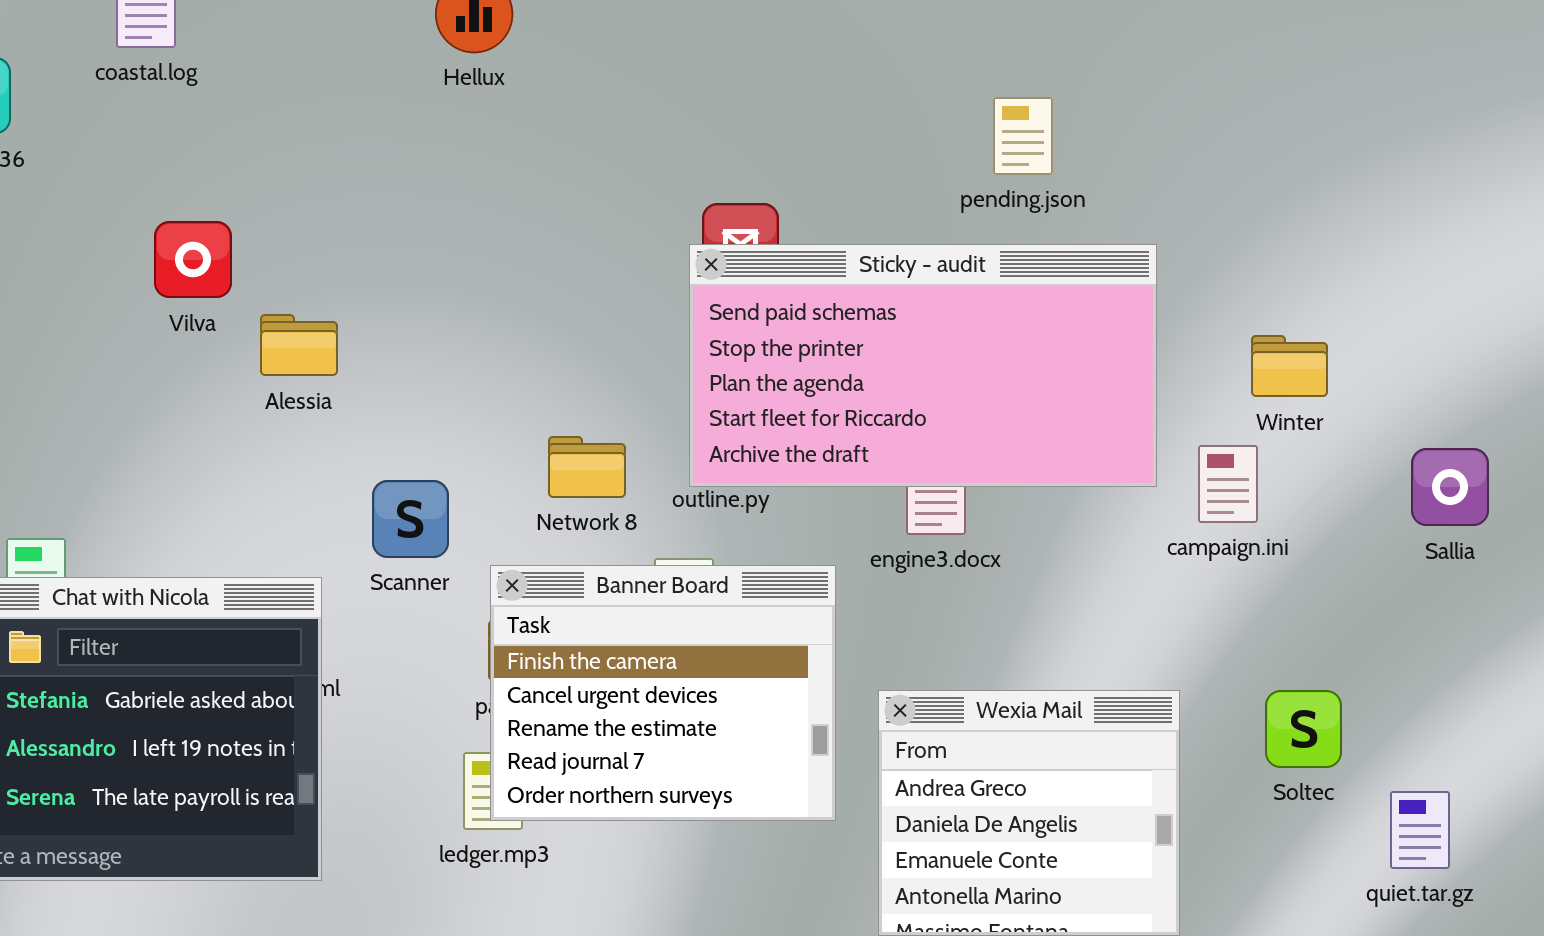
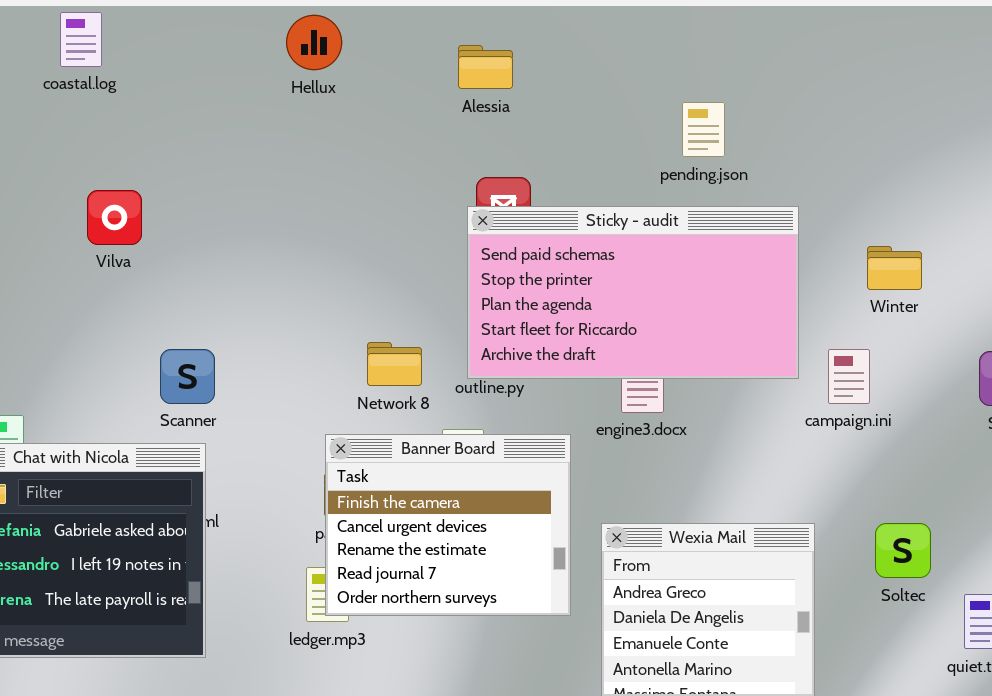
Alessia: [260,314,338,376] -> [458,45,513,89], moved
Winter: [1251,335,1328,397] -> [867,246,922,290], moved
Scanner: [372,480,449,558] -> [160,349,215,404], moved

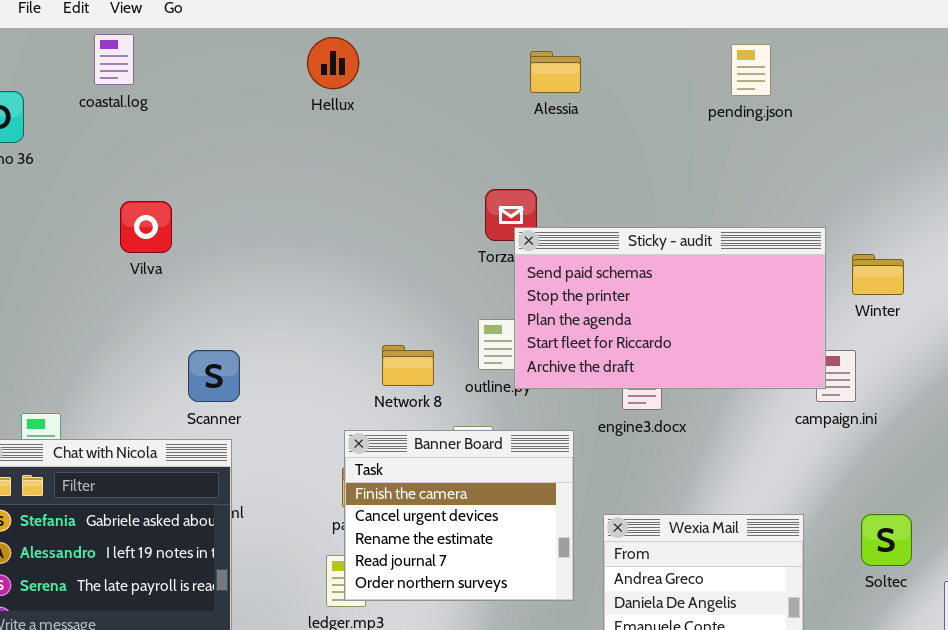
Alessia: [458,45,513,89] -> [530,51,581,93], moved
pending.json: [682,102,725,157] -> [731,44,771,96], moved
Sticky - audit: [467,206,799,379] -> [514,227,826,389], moved

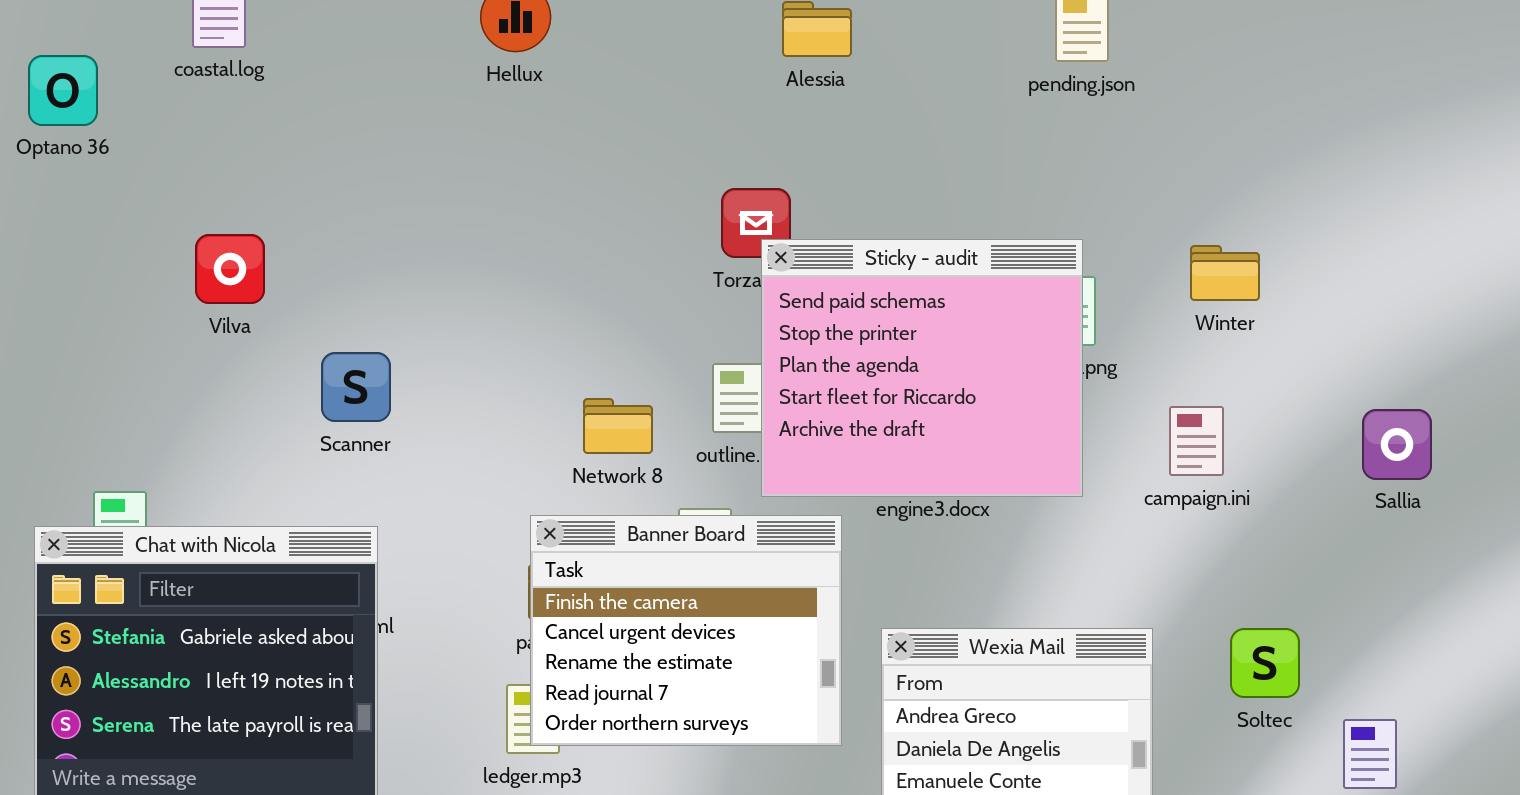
Vilva: [120,201,172,253] -> [195,234,265,304], moved
Sticky - audit: [514,227,826,389] -> [761,239,1083,497], resized
Winter: [852,254,904,295] -> [1190,245,1260,301], moved
Scanner: [188,350,240,402] -> [321,352,391,422], moved

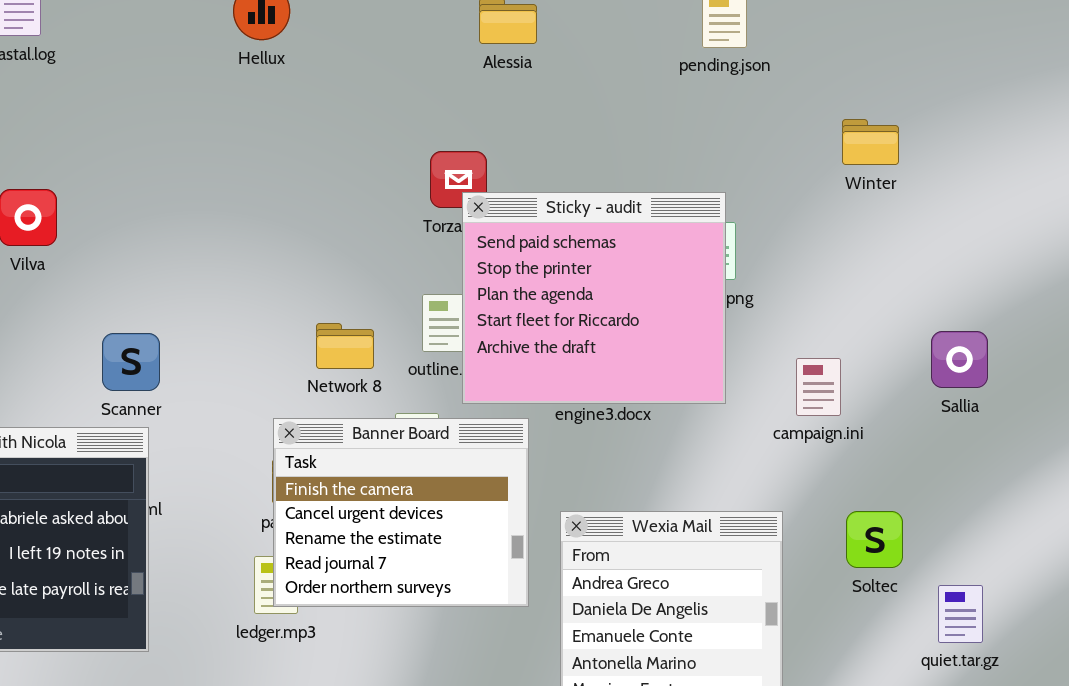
Winter: [1190,245,1260,301] -> [842,119,899,165], moved
Scanner: [321,352,391,422] -> [102,333,160,391], moved
campaign.ini: [1169,406,1224,476] -> [796,358,841,416], moved
Sallia: [1362,409,1432,480] -> [931,331,988,388], moved

